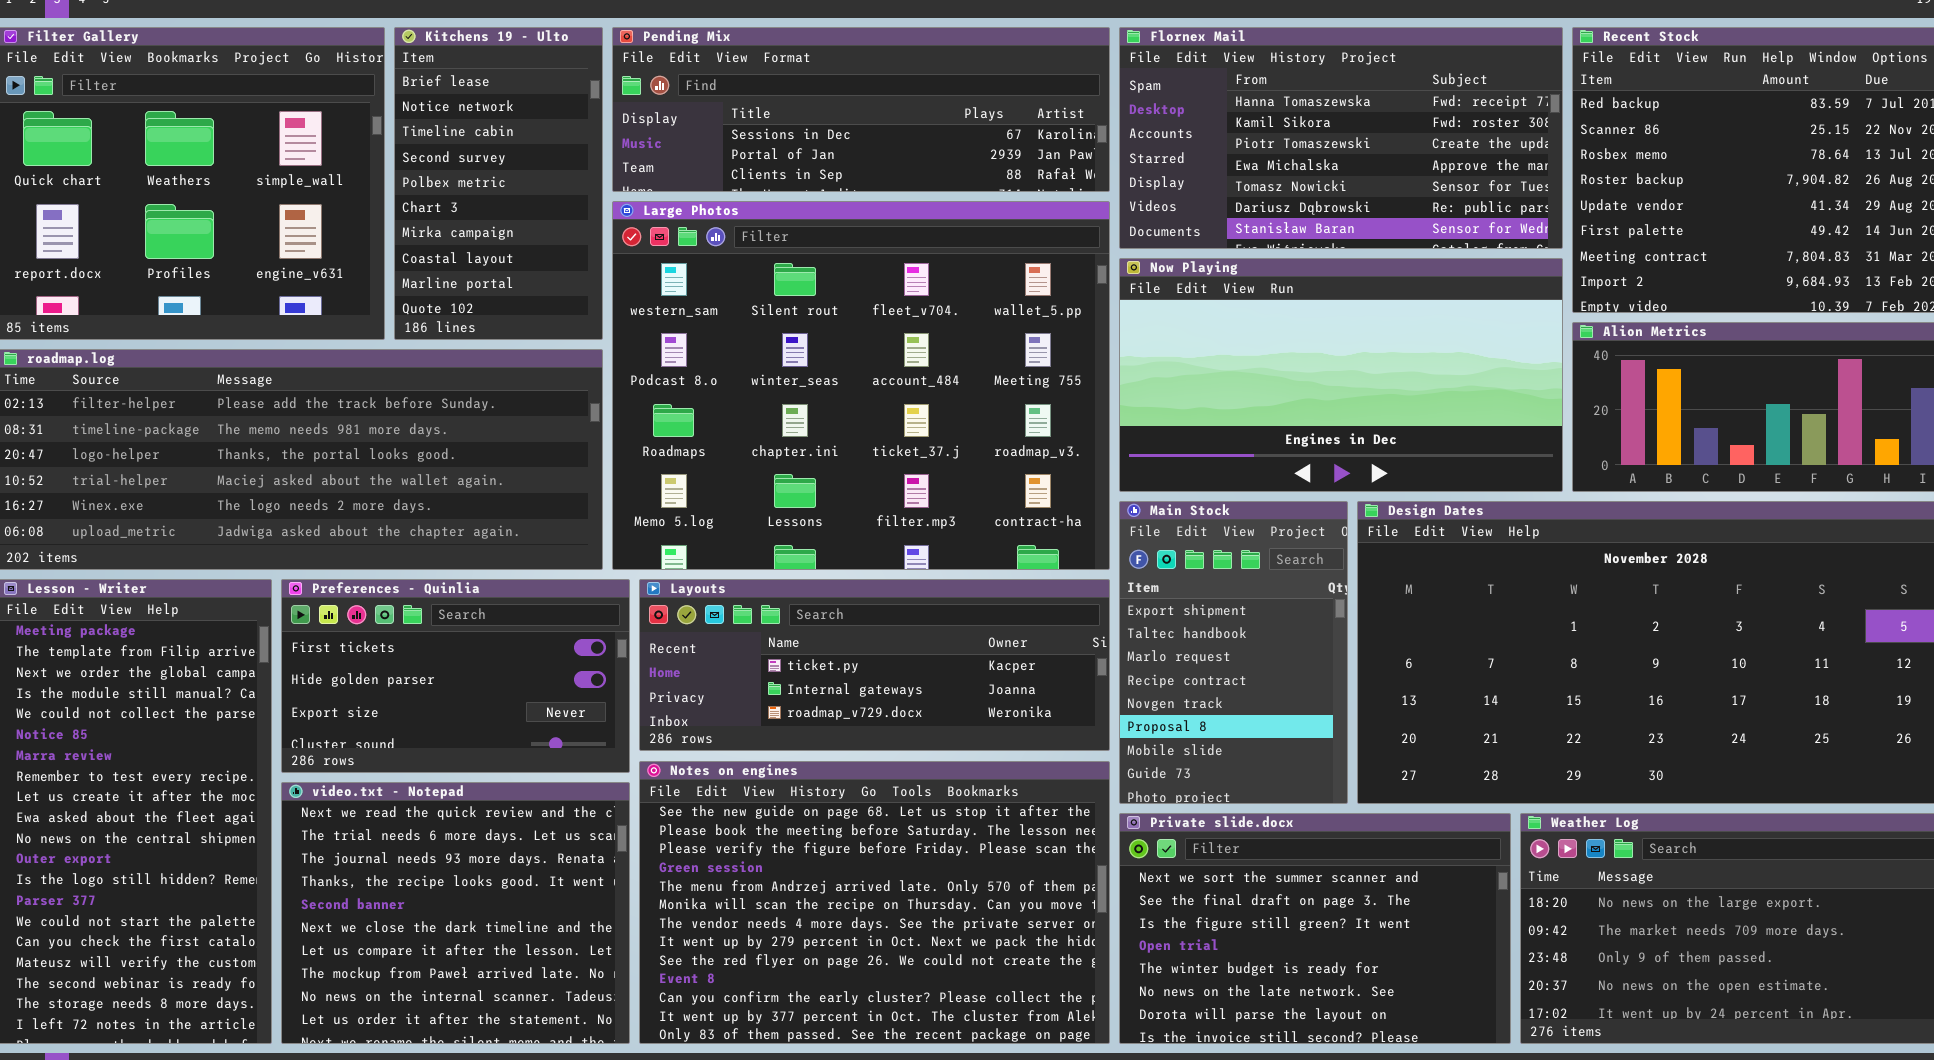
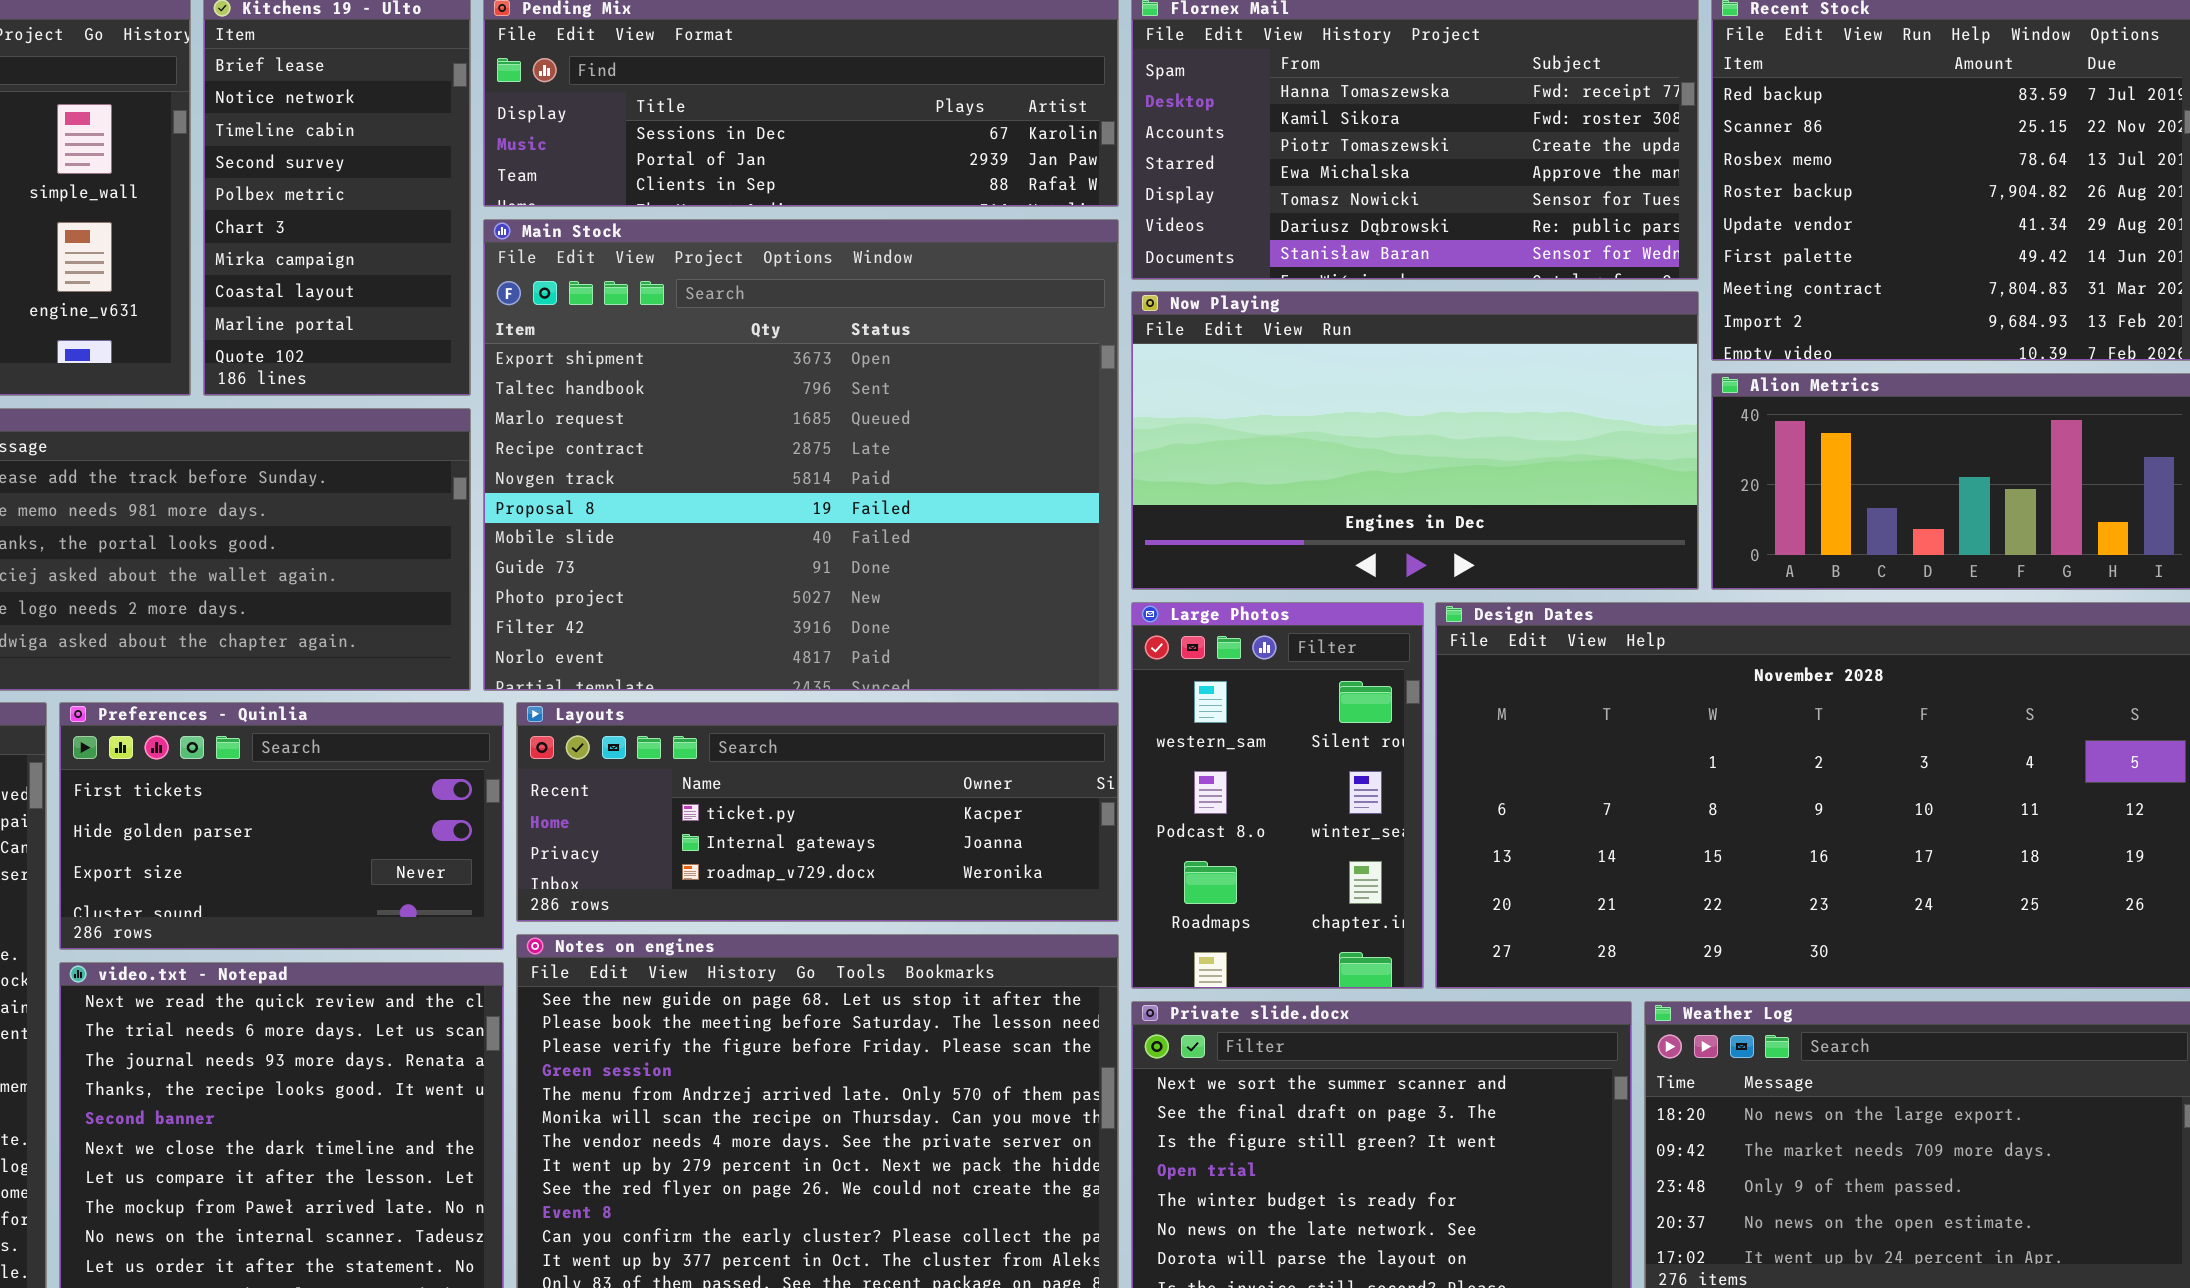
Large Photos: [612,201,1110,570] -> [1131,602,1424,989], moved, resized
Main Stock: [1119,501,1348,804] -> [483,219,1119,691], moved, resized

